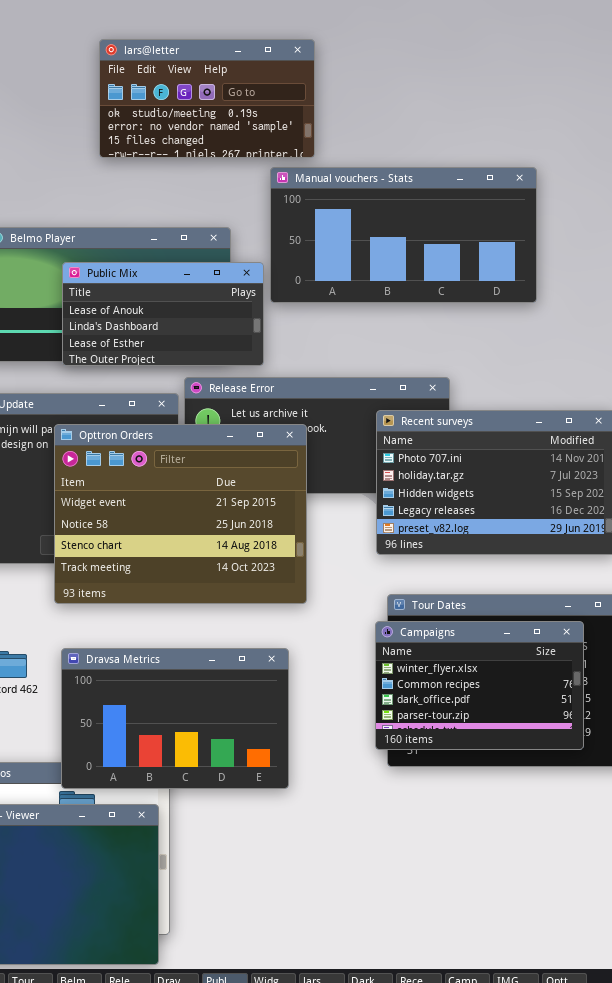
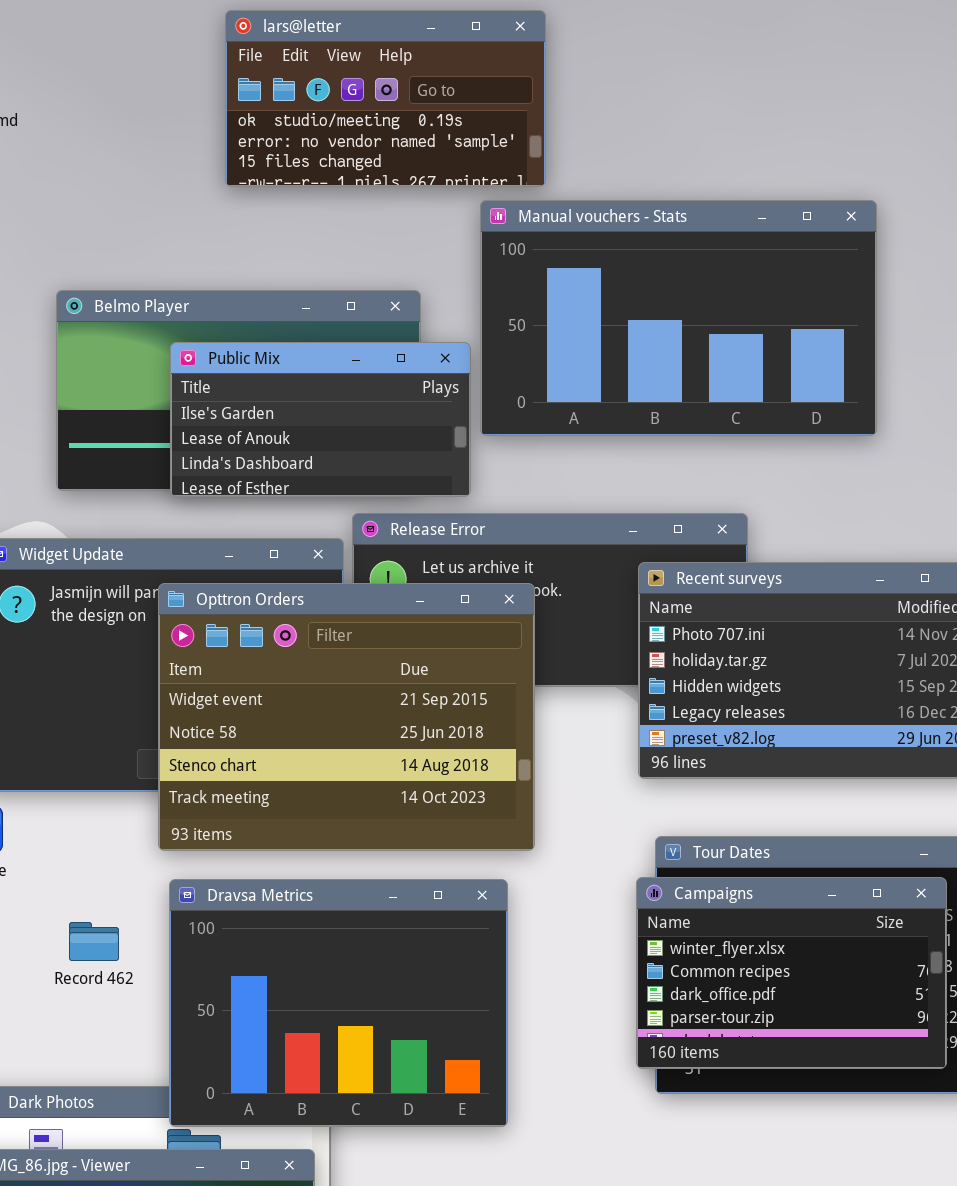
Manual vouchers - Stats: [270,167,537,303] -> [480,200,877,436], resized
Public Mix: [62,262,264,366] -> [170,342,471,497], scrolled up 1 row
Dravsa Metrics: [61,648,289,789] -> [169,879,508,1127], resized

